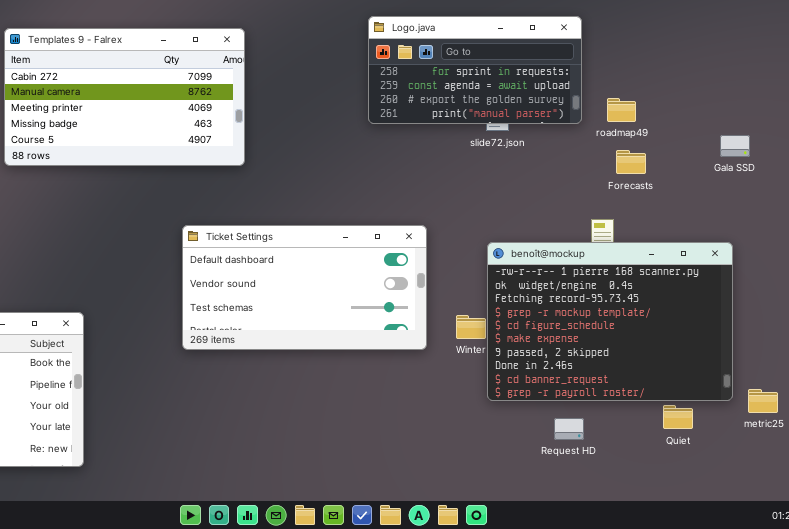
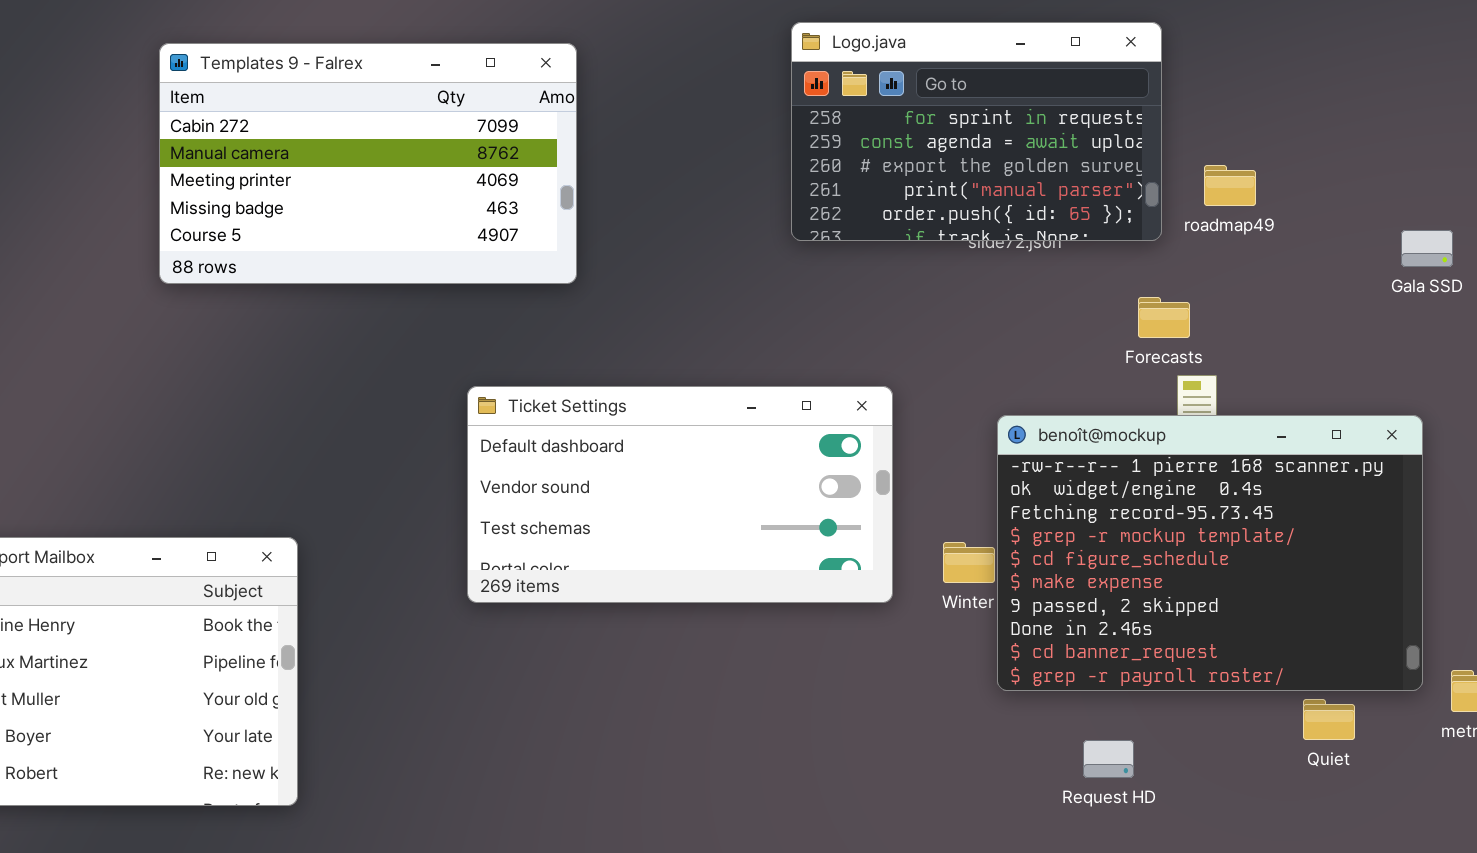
Logo.java: [368,16,582,124] -> [791,22,1162,241], resized
Forecasts: [616,150,646,174] -> [1138,297,1190,338], moved
Request HD: [554,418,584,440] -> [1083,740,1134,778], moved

